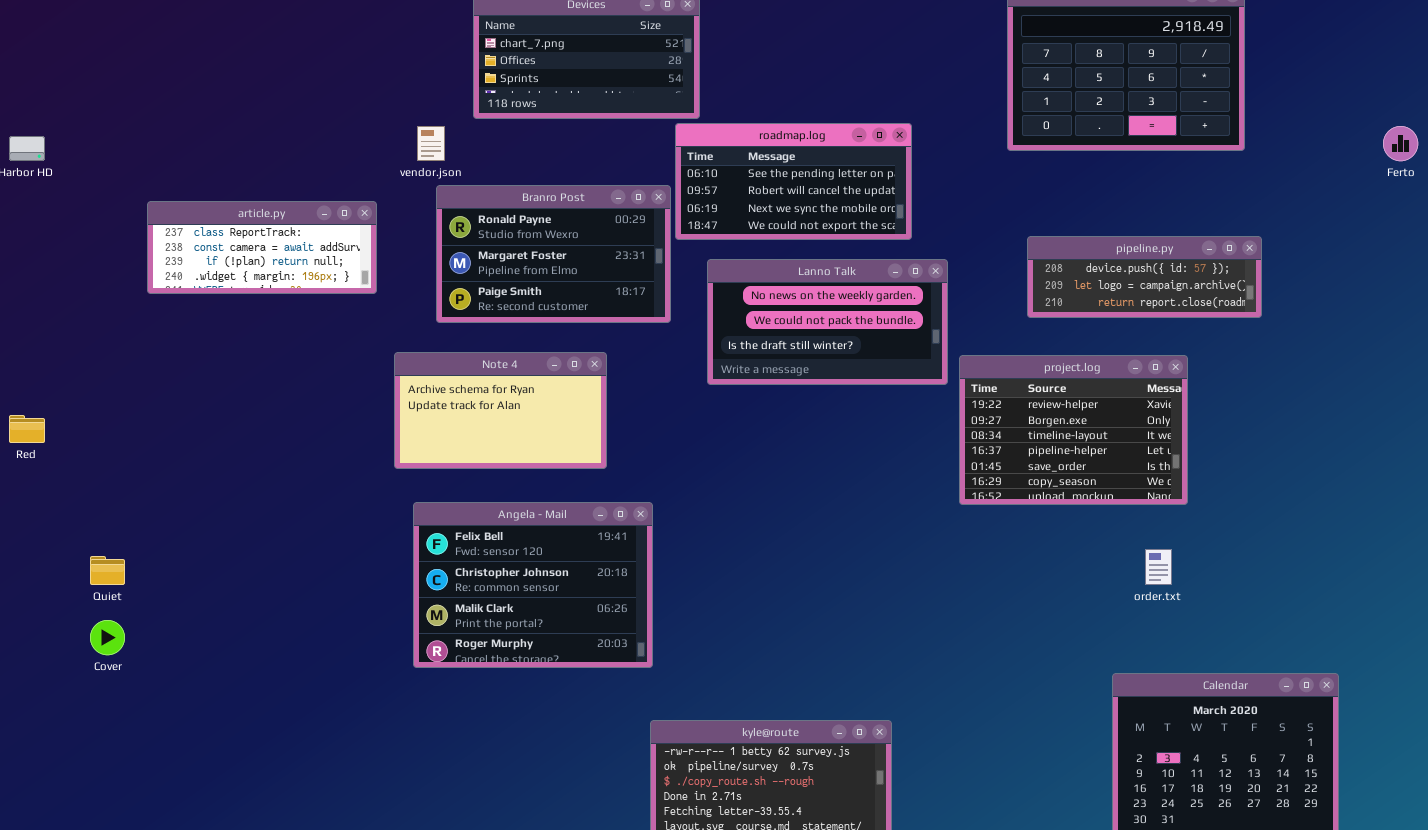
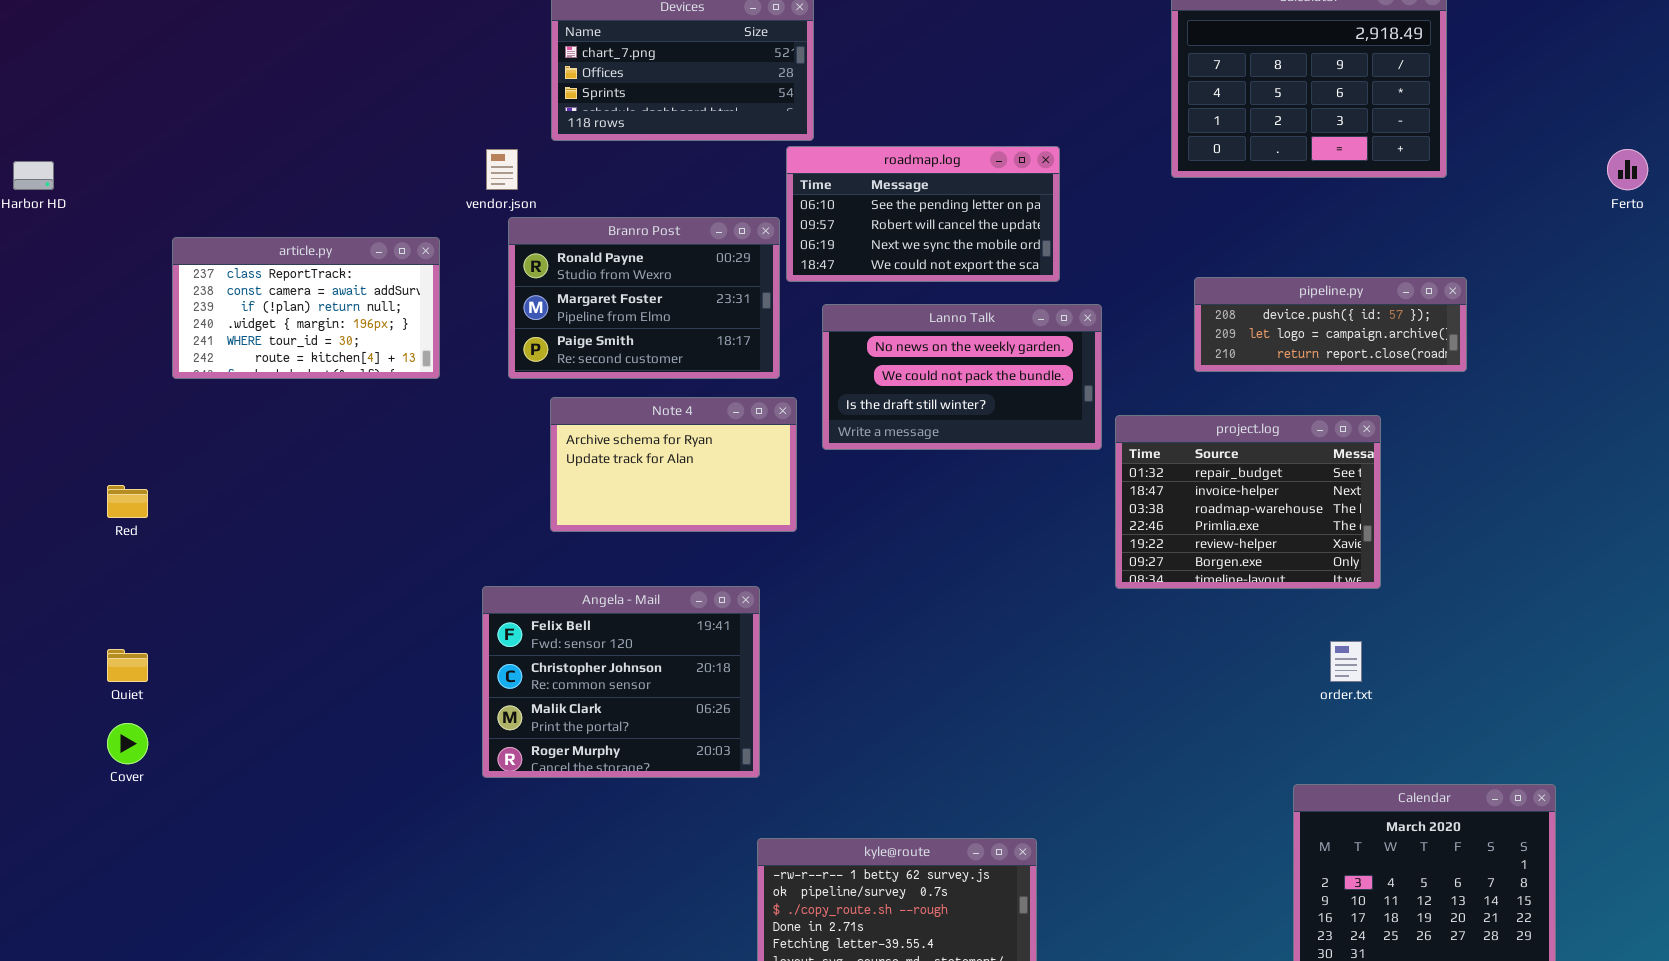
article.py: [147,201,377,294] -> [172,237,440,379], resized
Note 4: [394,352,607,469] -> [550,397,797,532], moved
project.log: [959,355,1188,505] -> [1115,415,1381,589], scrolled up 4 rows
Red: [9,415,45,443] -> [107,485,148,518], moved

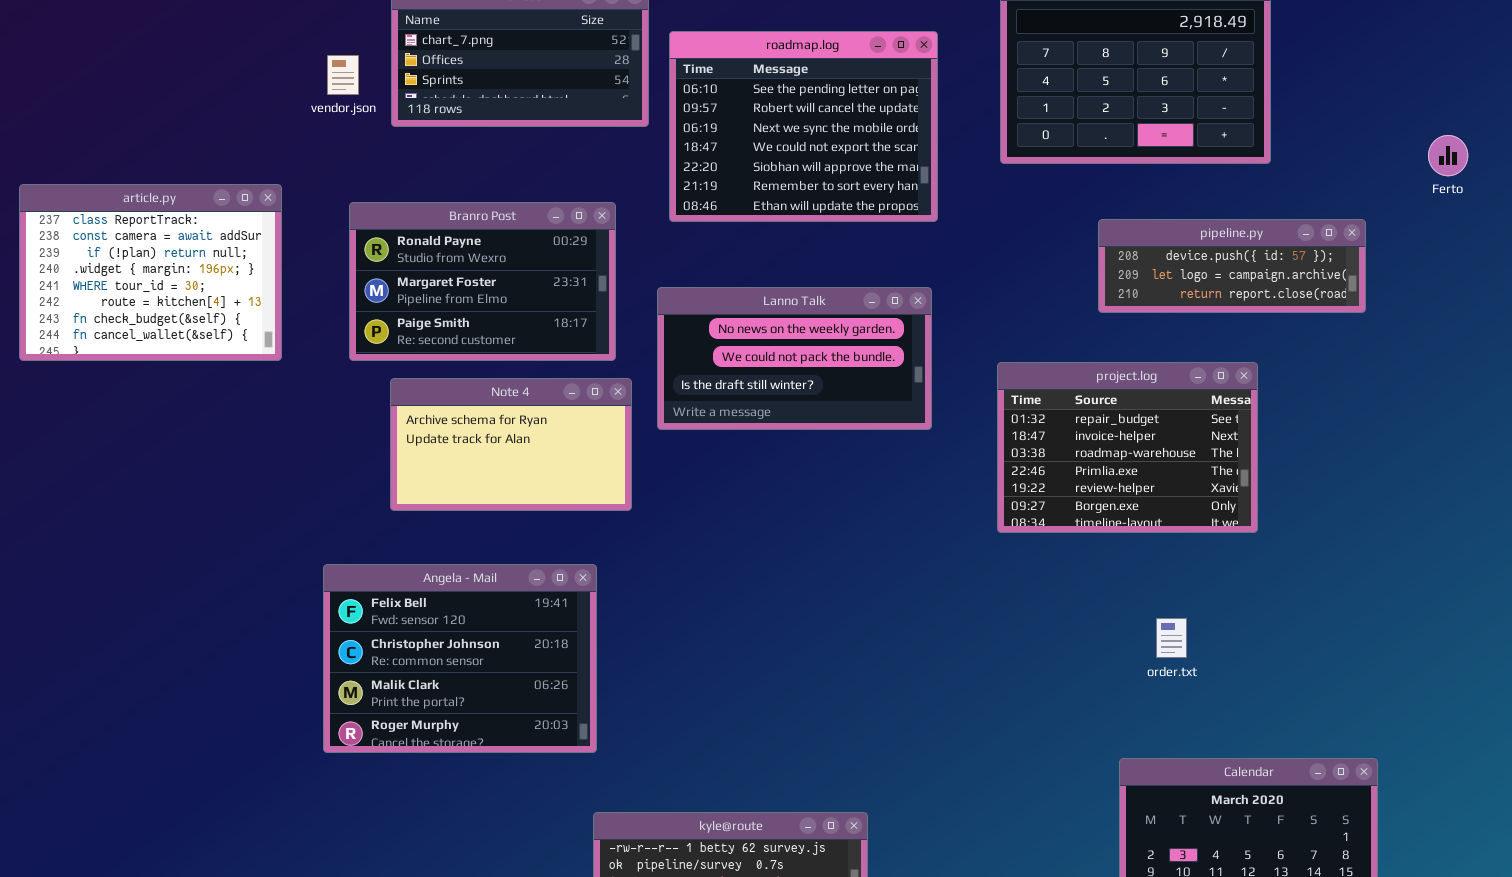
roadmap.log: [786,146,1060,282] -> [669,31,938,222], moved, resized
vendor.json: [486,149,518,190] -> [327,55,359,95], moved
article.py: [172,237,440,379] -> [19,184,282,361], resized
pipeline.py: [1194,277,1467,372] -> [1098,219,1366,313], moved
project.log: [1115,415,1381,589] -> [997,362,1258,533], moved

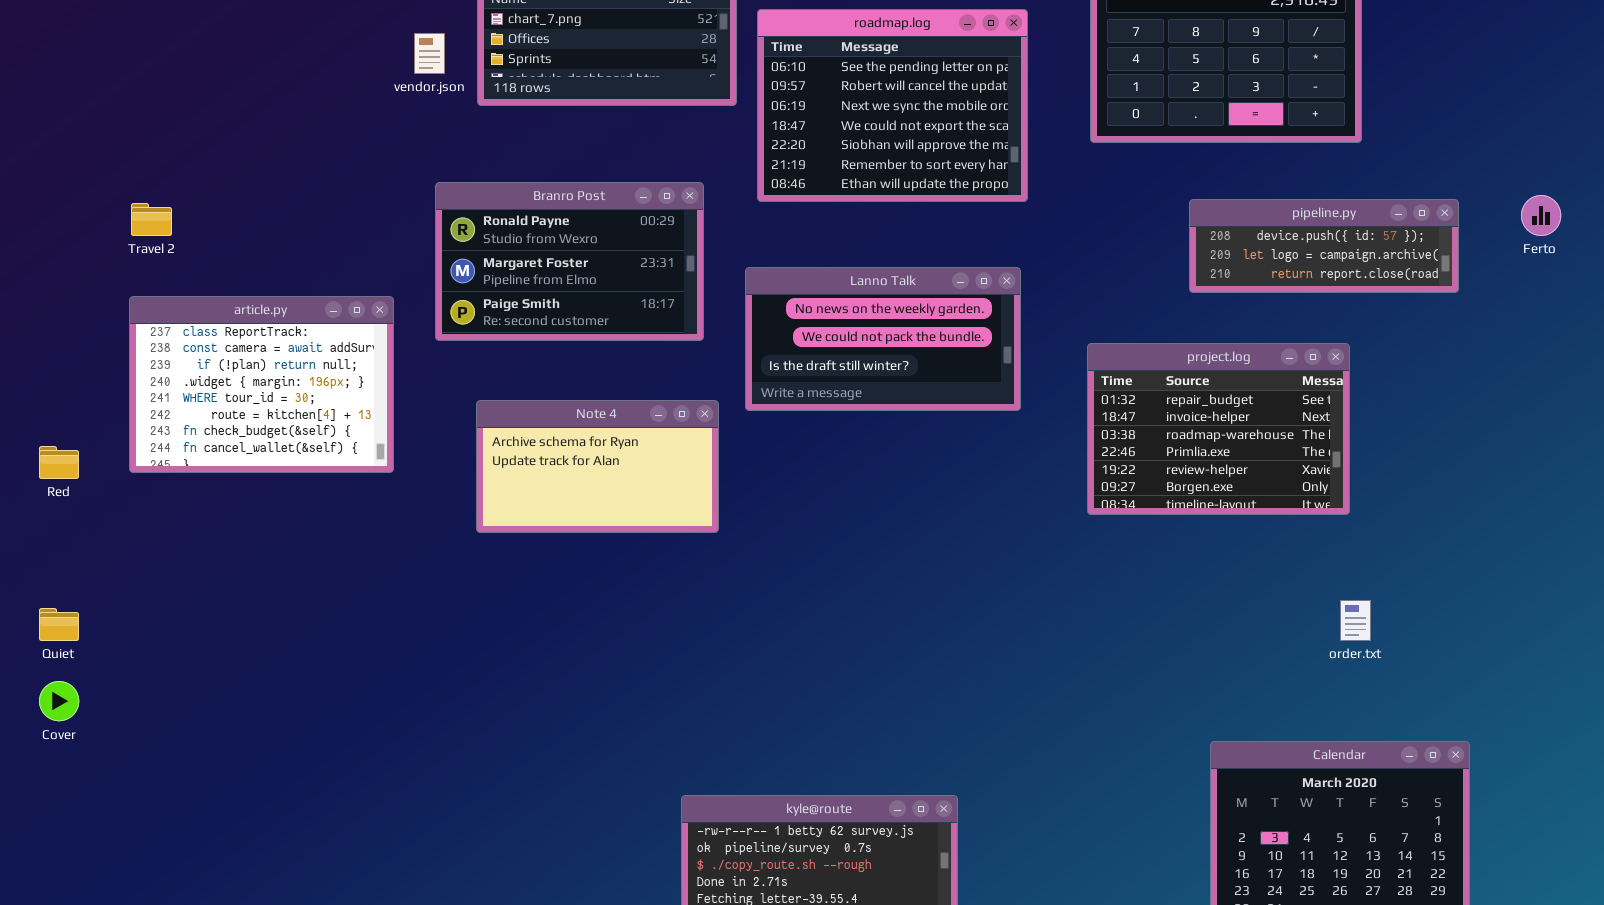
Ferto: [1428,135,1468,176] -> [1521,195,1561,236], moved
article.py: [19,184,282,361] -> [129,296,394,473], moved
Note 4: [390,378,632,511] -> [476,400,719,533], moved
Angela - Mail: [323,564,597,753] -> none, closed
order.txt: [1156,618,1187,658] -> [1340,600,1371,641], moved

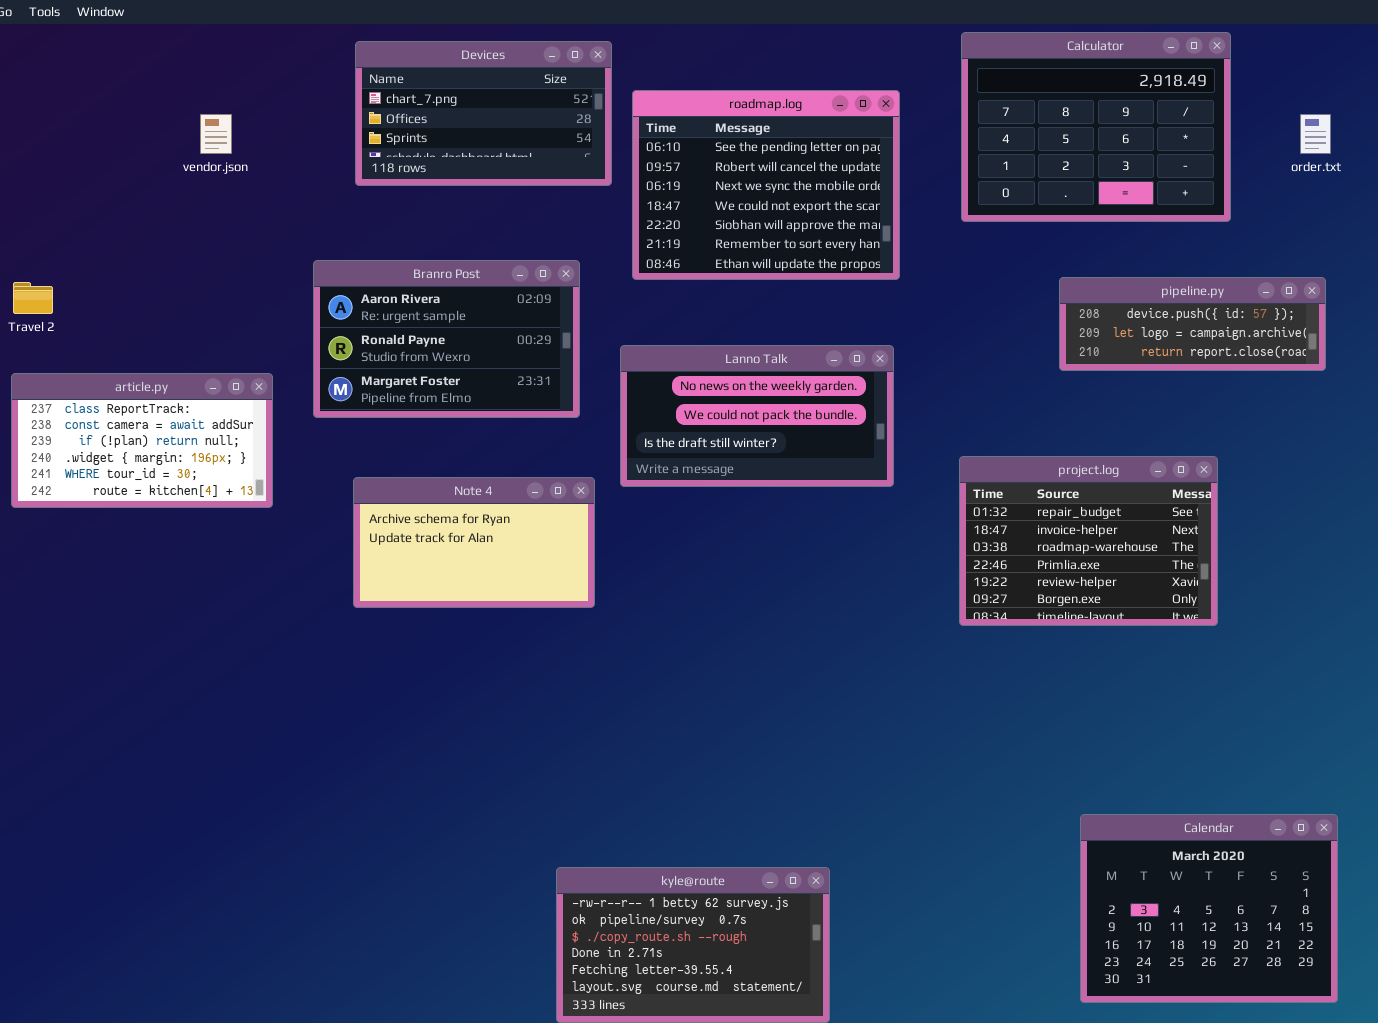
vendor.json: [414,33,445,74] -> [200,114,232,154], moved
Branro Post: [435,182,704,341] -> [313,260,580,418], scrolled up 1 row
article.py: [129,296,394,473] -> [11,373,273,508], resized
project.log: [1087,343,1350,515] -> [959,456,1218,626], moved
order.txt: [1340,600,1371,641] -> [1300,114,1331,154], moved

